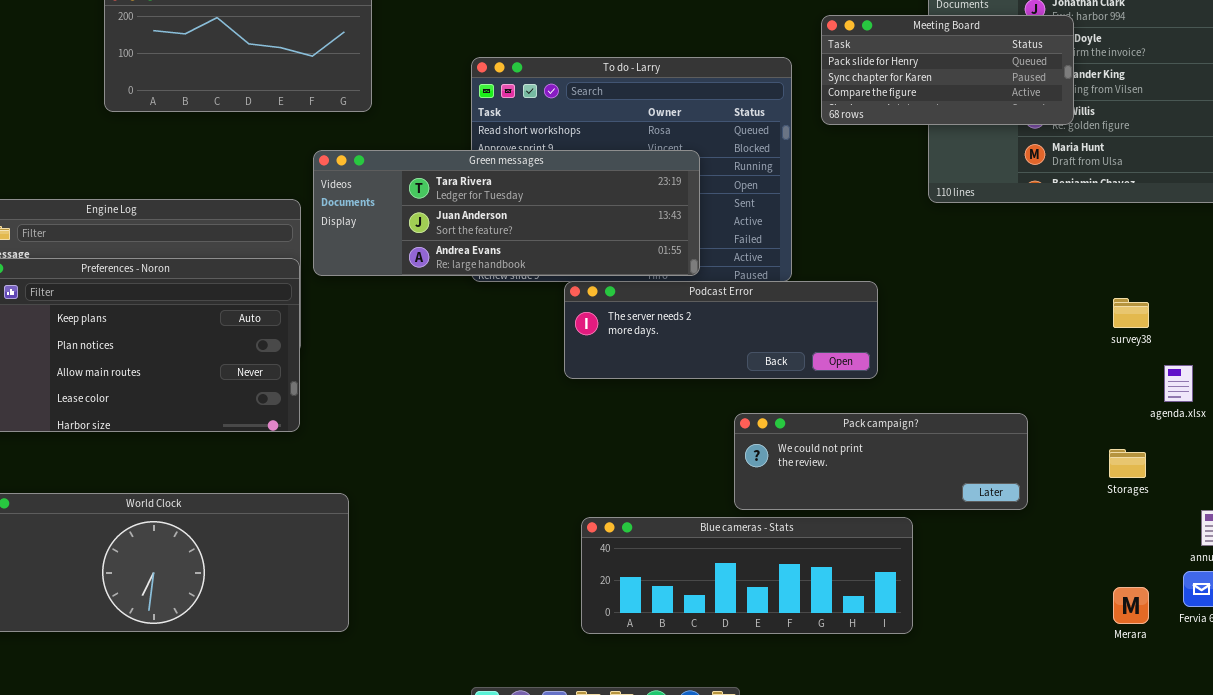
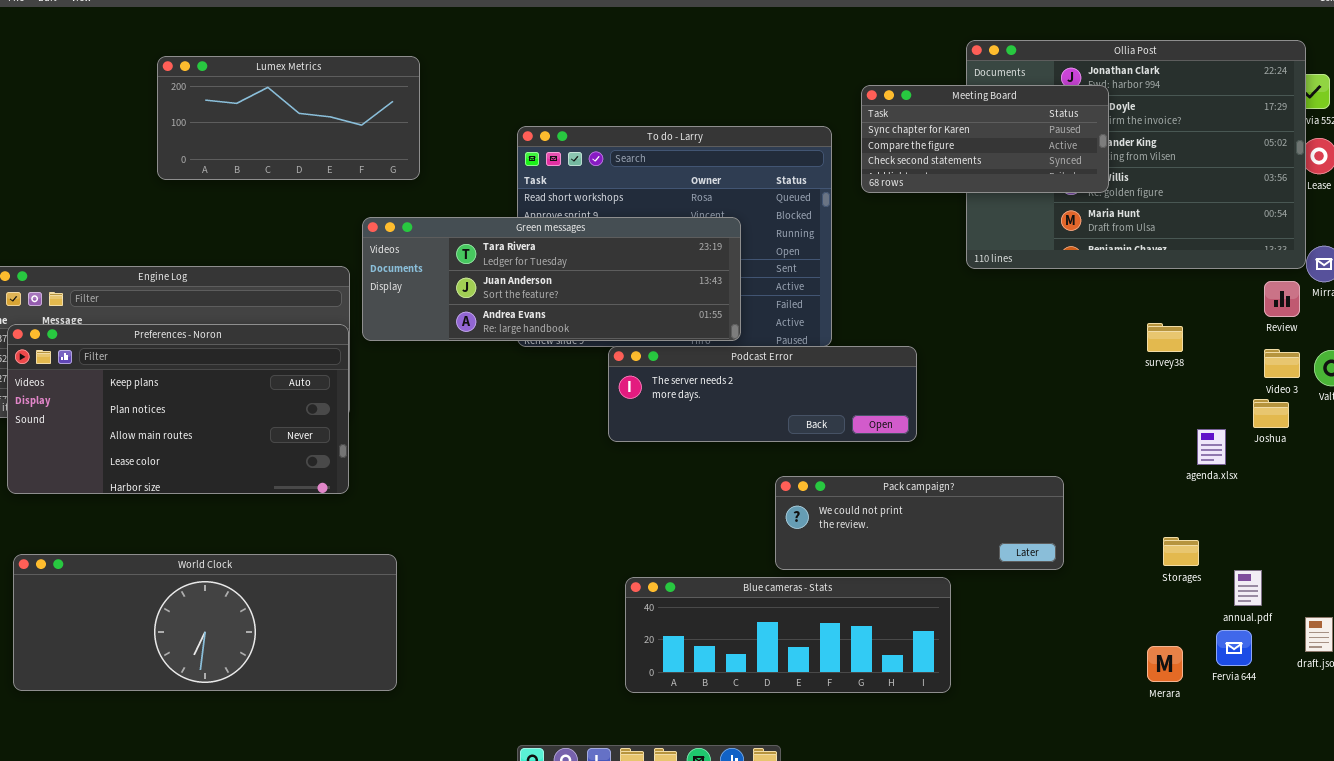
Meeting Board: [821,15,1074,125] -> [861,85,1109,193], scrolled down 1 row
survey38: [1113,298,1149,328] -> [1147,323,1183,352], moved
Storages: [1109,449,1146,478] -> [1163,537,1199,566], moved

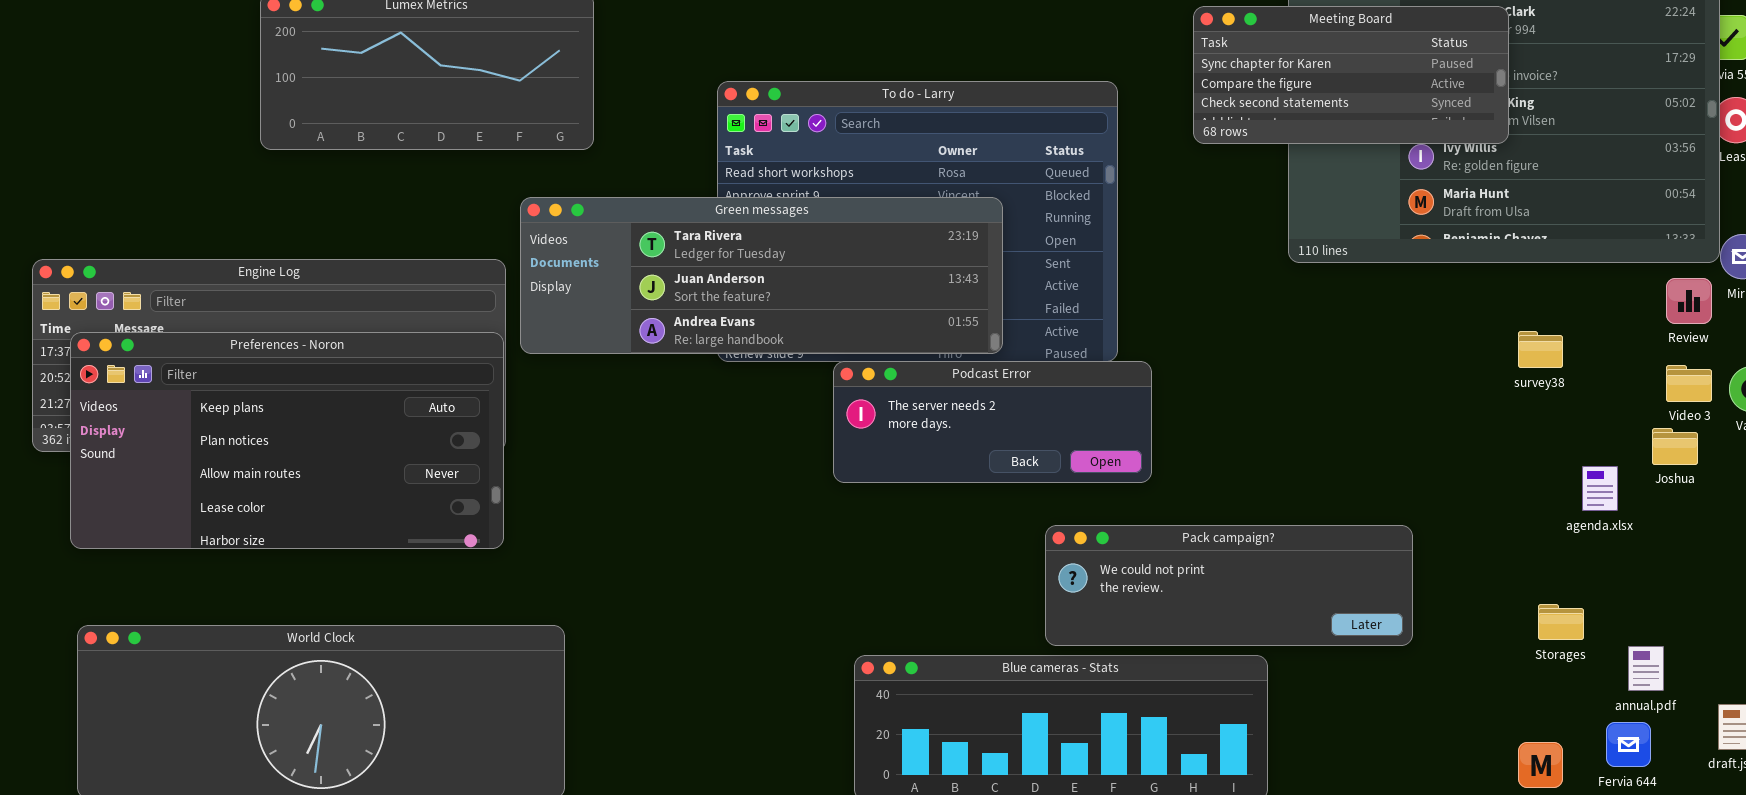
Meeting Board: [861,85,1109,193] -> [1193,6,1509,144], moved
Podcast Error: [608,346,917,442] -> [833,361,1152,483], resized

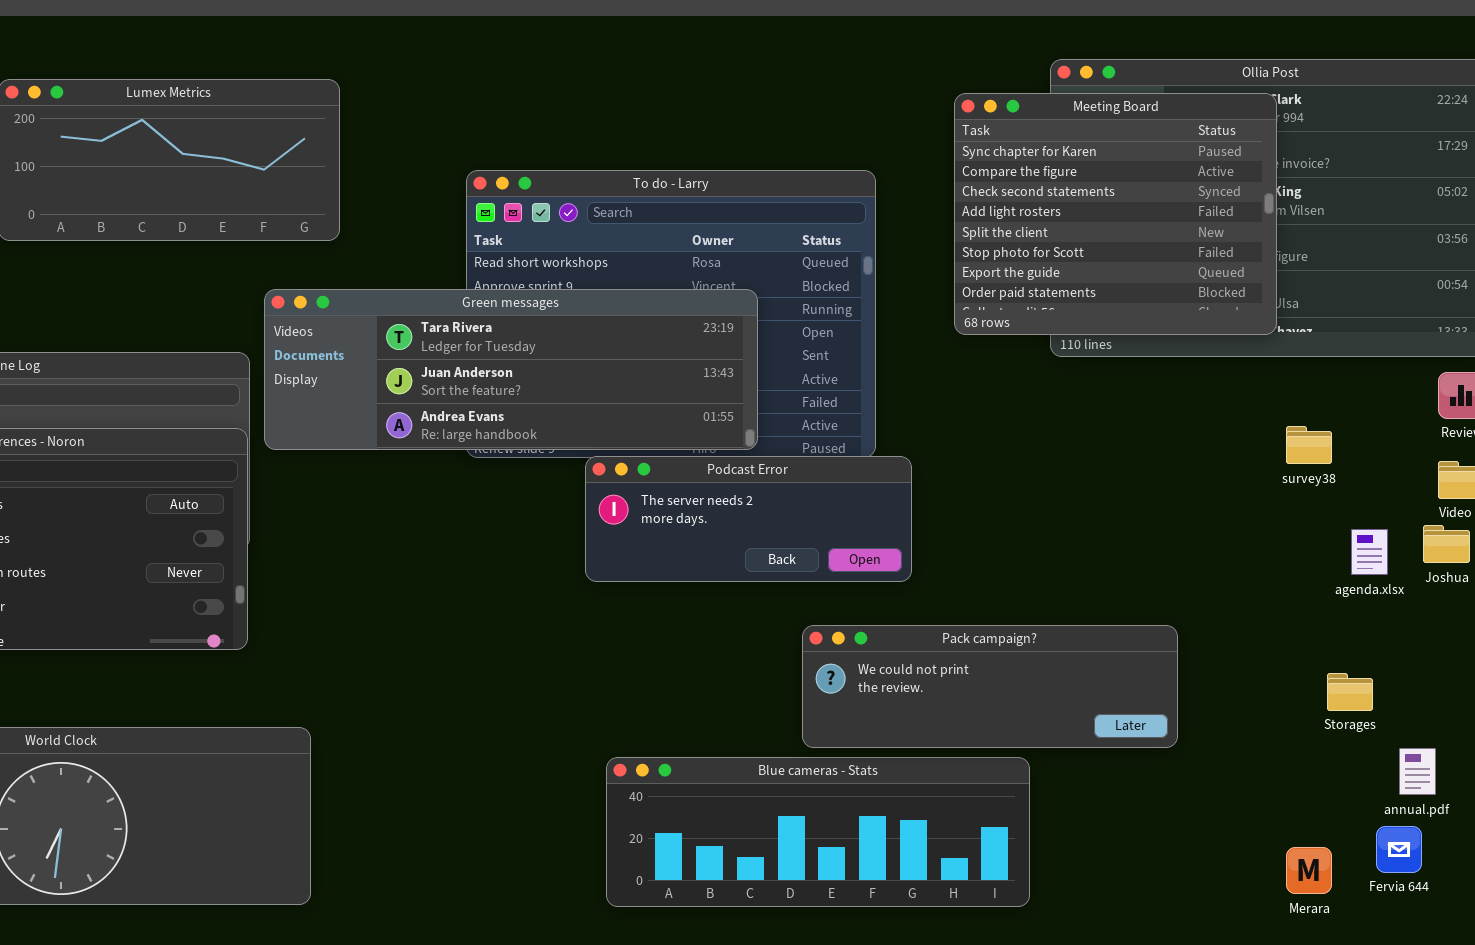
Meeting Board: [1193,6,1509,144] -> [954,93,1277,335], resized
agenda.xlsx: [1582,466,1618,511] -> [1351,529,1388,575], moved
Storages: [1538,604,1584,640] -> [1327,673,1373,711], moved

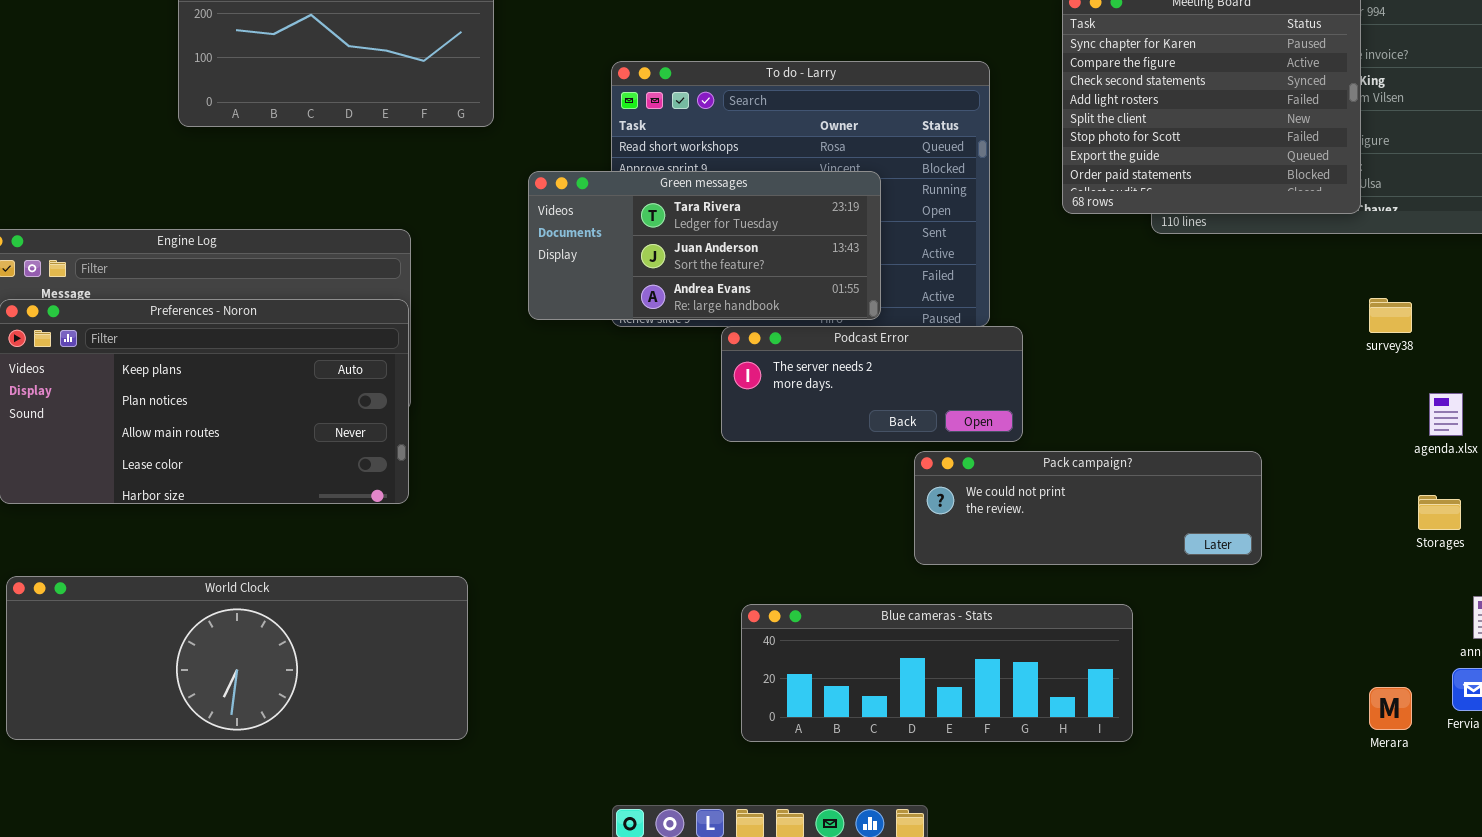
Green messages: [264,289,758,450] -> [528,171,881,320], resized
Pack campaign?: [802,625,1178,748] -> [914,451,1262,565], moved
Storages: [1327,673,1373,711] -> [1418,495,1461,530], moved

